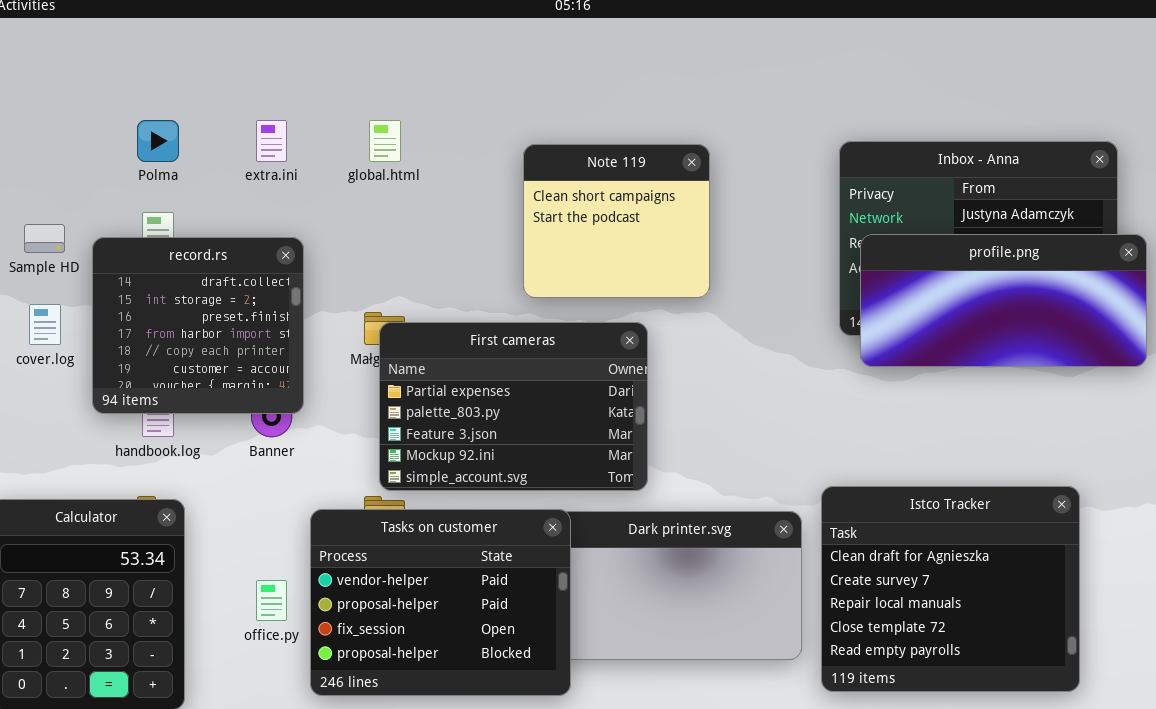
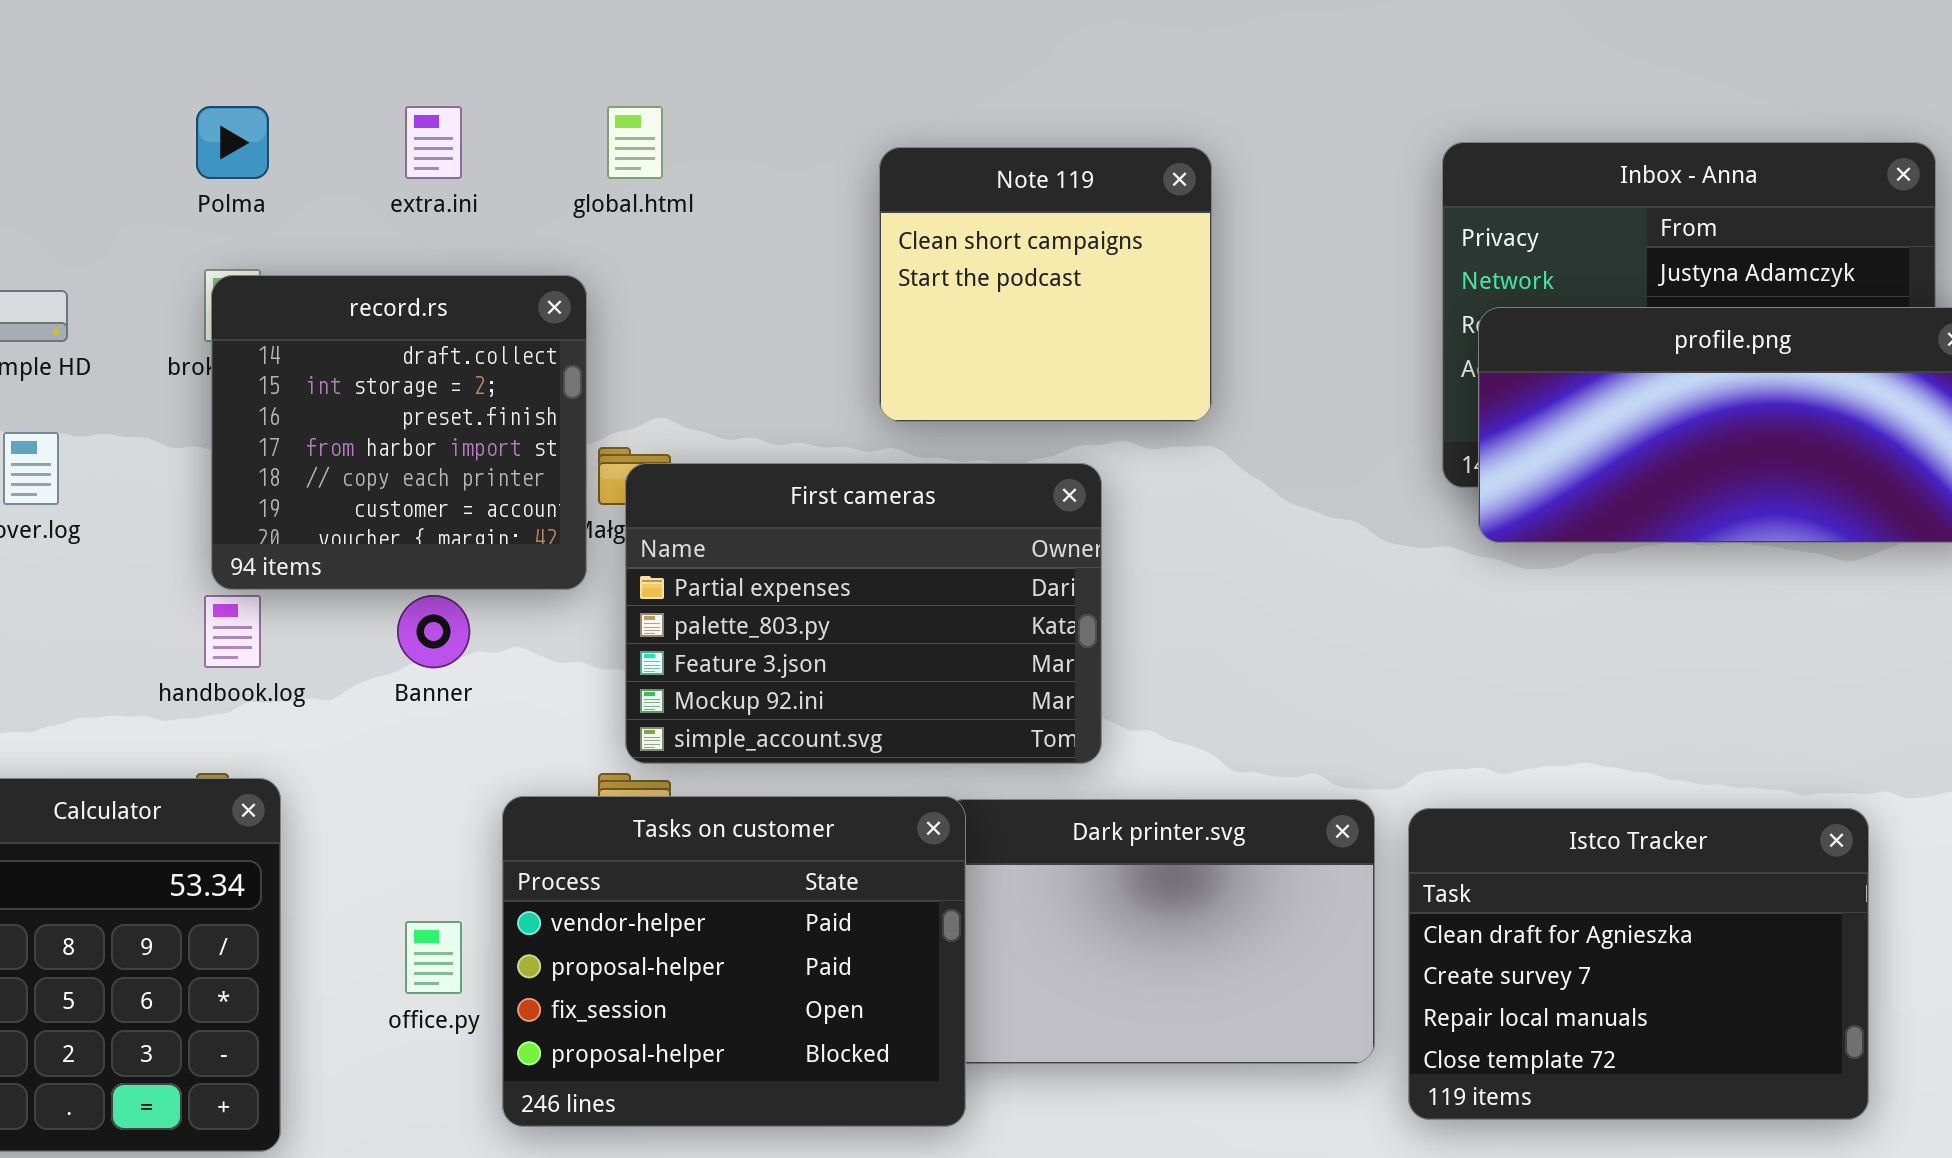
record.rs: [92,237,304,414] -> [211,275,587,590], moved
Istco Tracker: [821,486,1080,692] -> [1408,808,1869,1120], resized

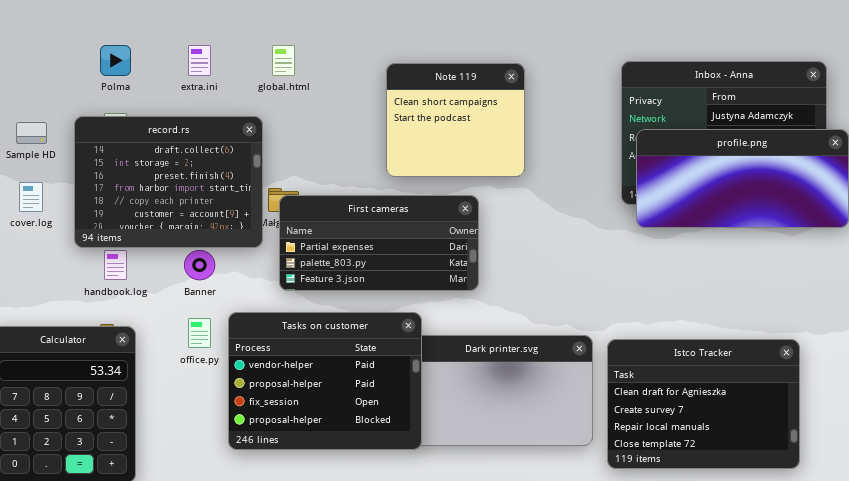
record.rs: [211,275,587,590] -> [74,116,263,248], resized
First cameras: [625,463,1102,764] -> [279,195,479,291], resized
Tasks on customer: [502,796,966,1127] -> [228,312,422,450], moved
office.py: [405,921,462,994] -> [188,318,211,348], moved

